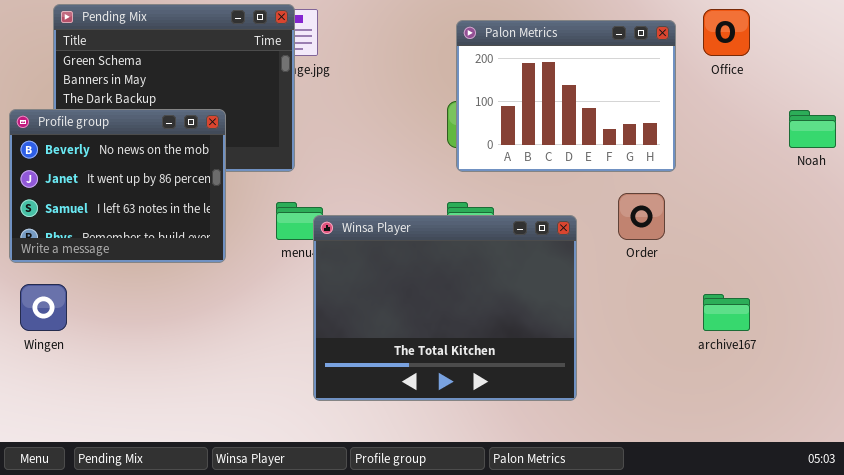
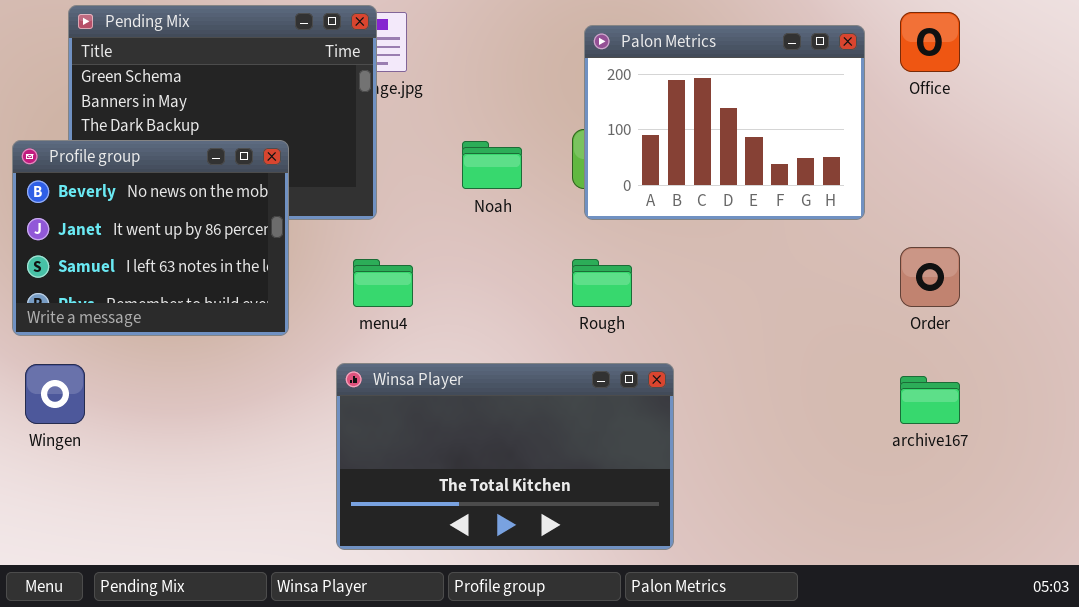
Noah: [789,110,836,148] -> [462,141,522,189], moved
Order: [618,193,665,240] -> [900,247,960,307], moved
Winsa Player: [313,215,577,401] -> [336,363,674,550], moved, resized

